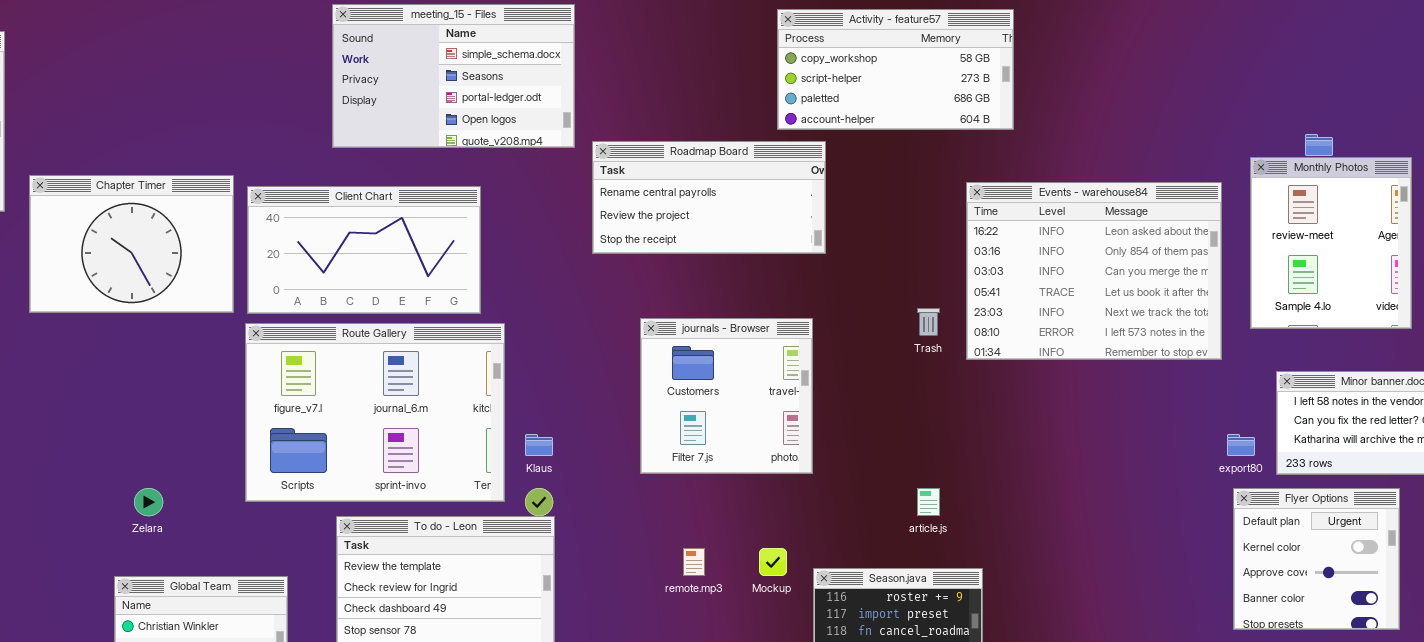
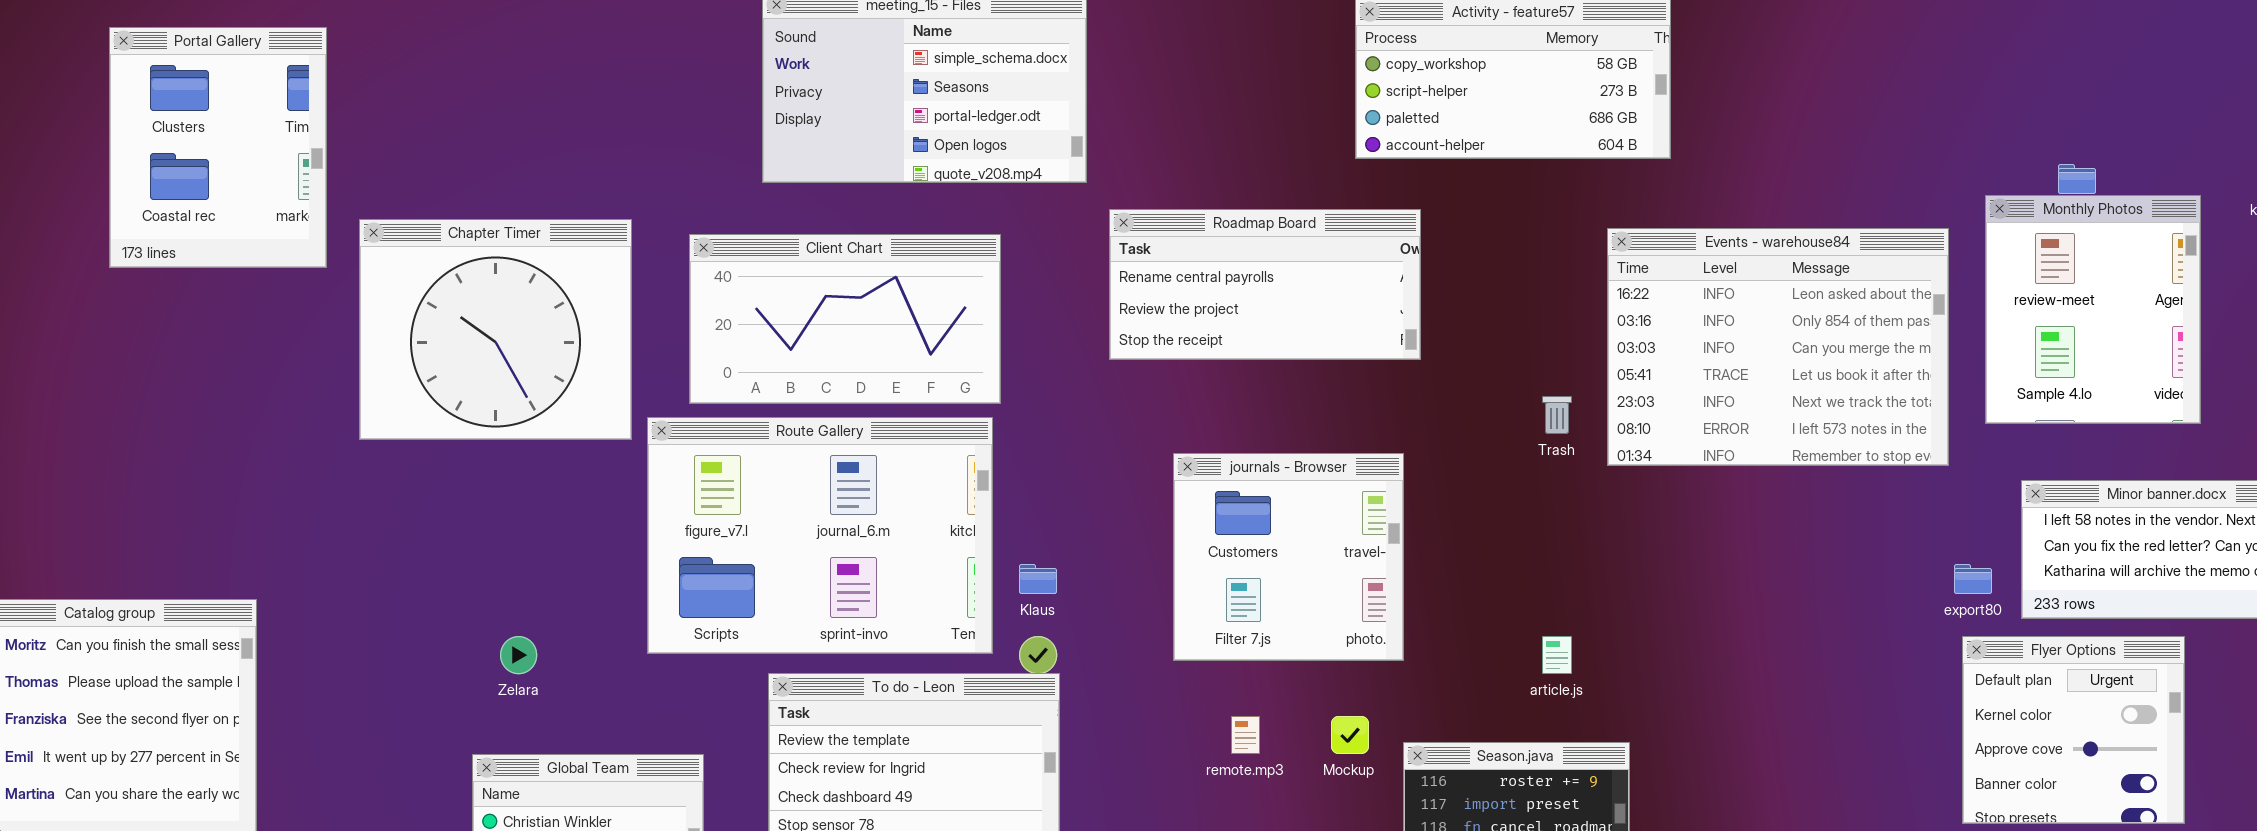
Roadmap Board: [592,141,826,254] -> [1109,209,1421,360], moved
Chapter Timer: [29,175,234,313] -> [359,219,632,440], resized
Client Chart: [247,186,481,314] -> [689,234,1001,404], moved
journals - Browser: [640,318,813,474] -> [1173,453,1404,661], moved

